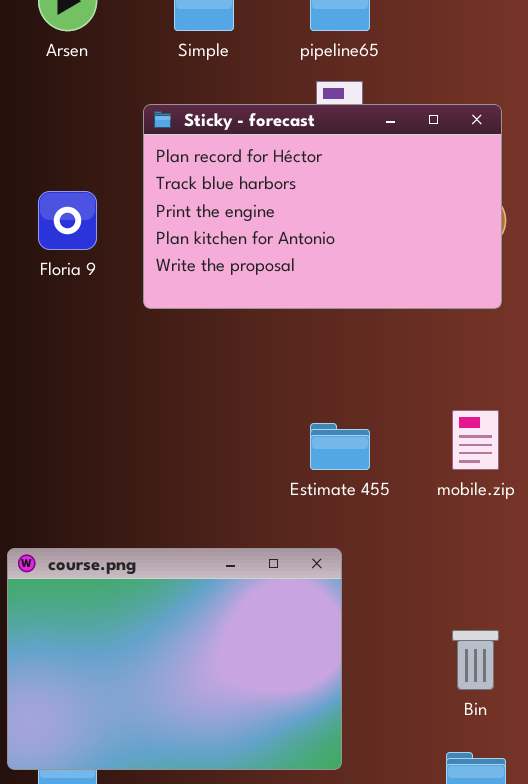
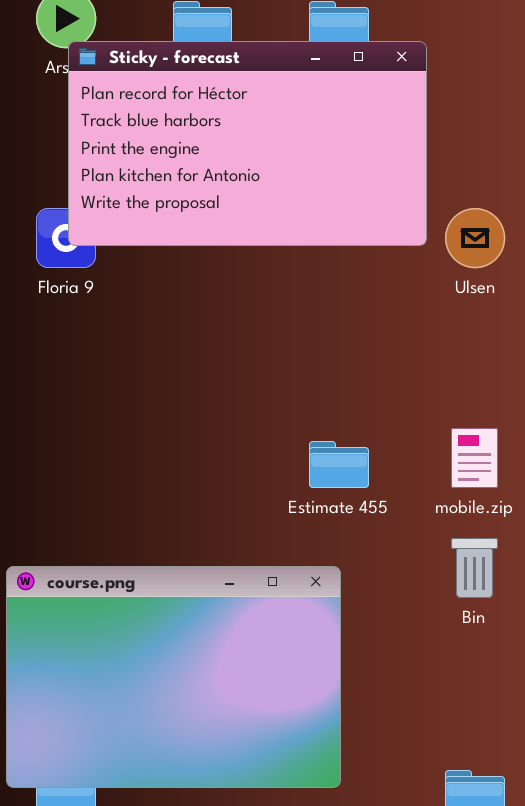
Sticky - forecast: [143,104,502,309] -> [68,41,427,246], moved
Bin: [452,630,499,690] -> [451,538,498,598], moved

